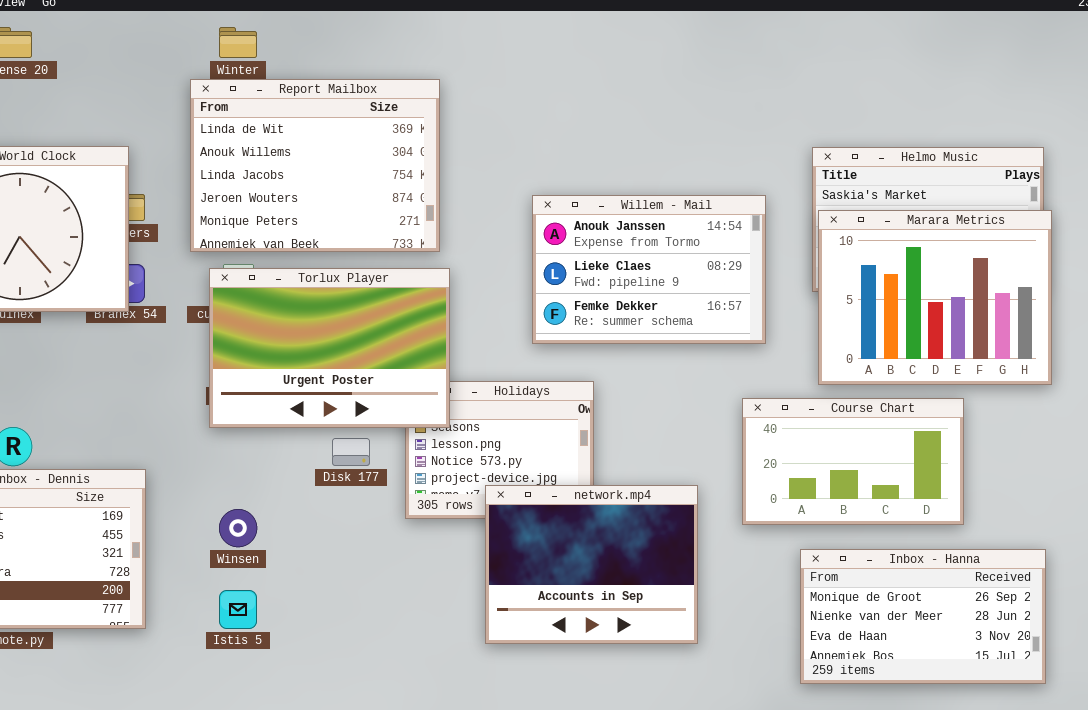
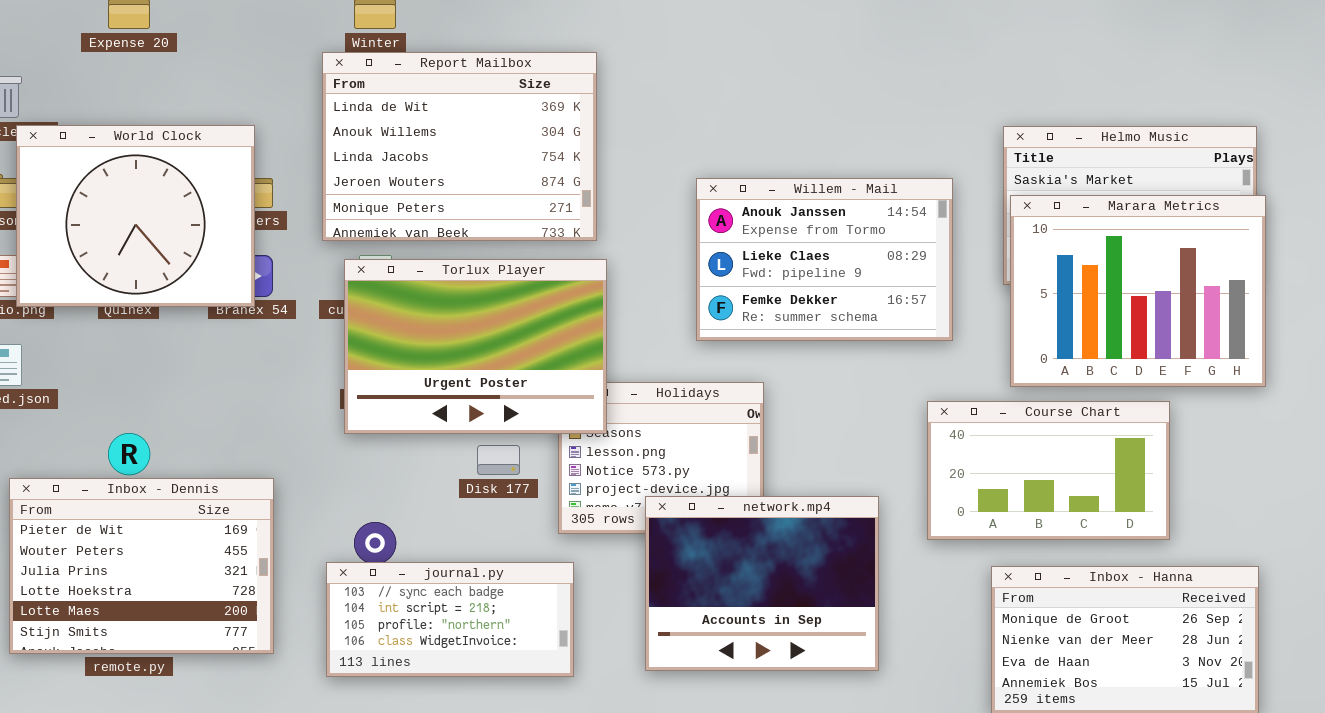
journal.py: none -> [326,562,574,677], opened

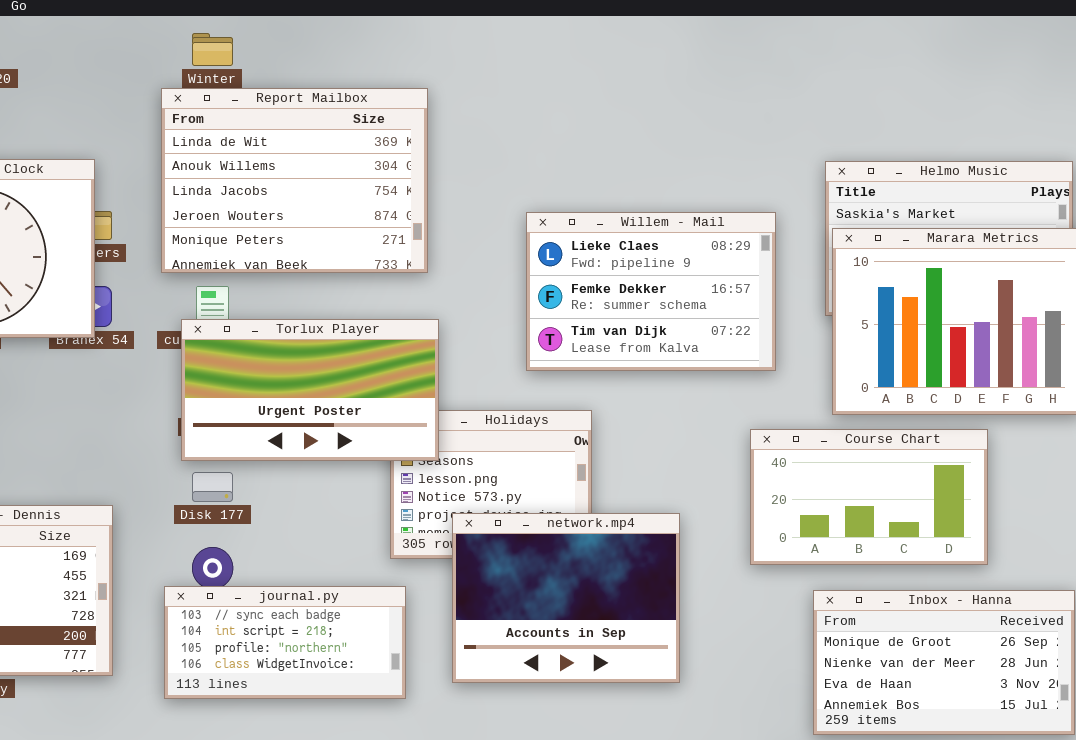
Willem - Mail: [696,178,953,341] -> [526,212,776,371], scrolled down 1 row
Torlux Player: [344,259,607,434] -> [181,319,439,461], resized
Disk 177: [477,445,520,475] -> [192,472,233,502], moved
network.mp4: [645,496,879,671] -> [452,513,680,683], moved

